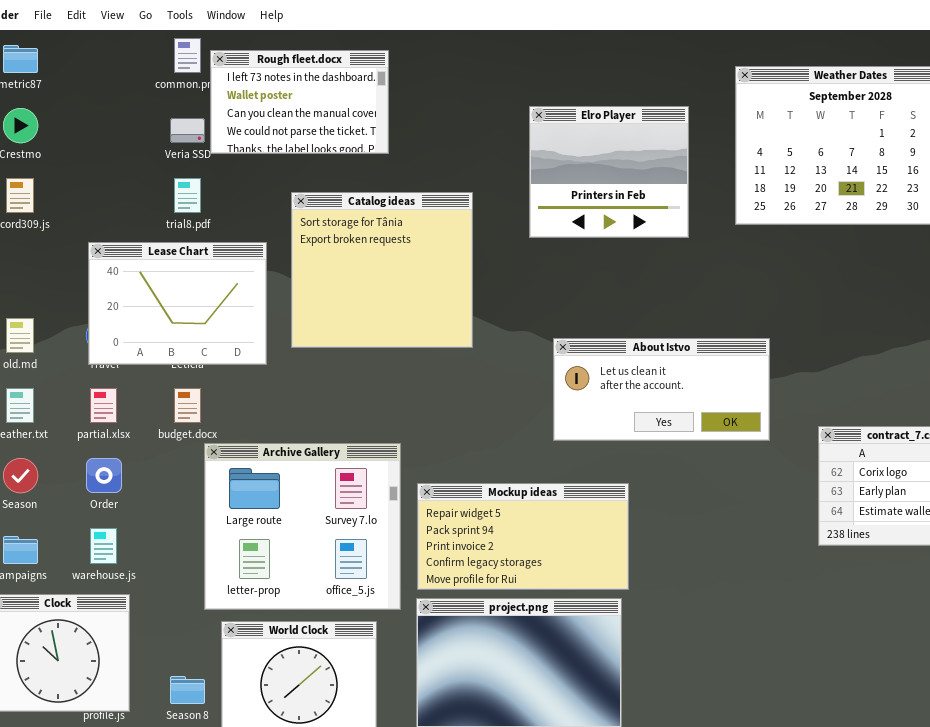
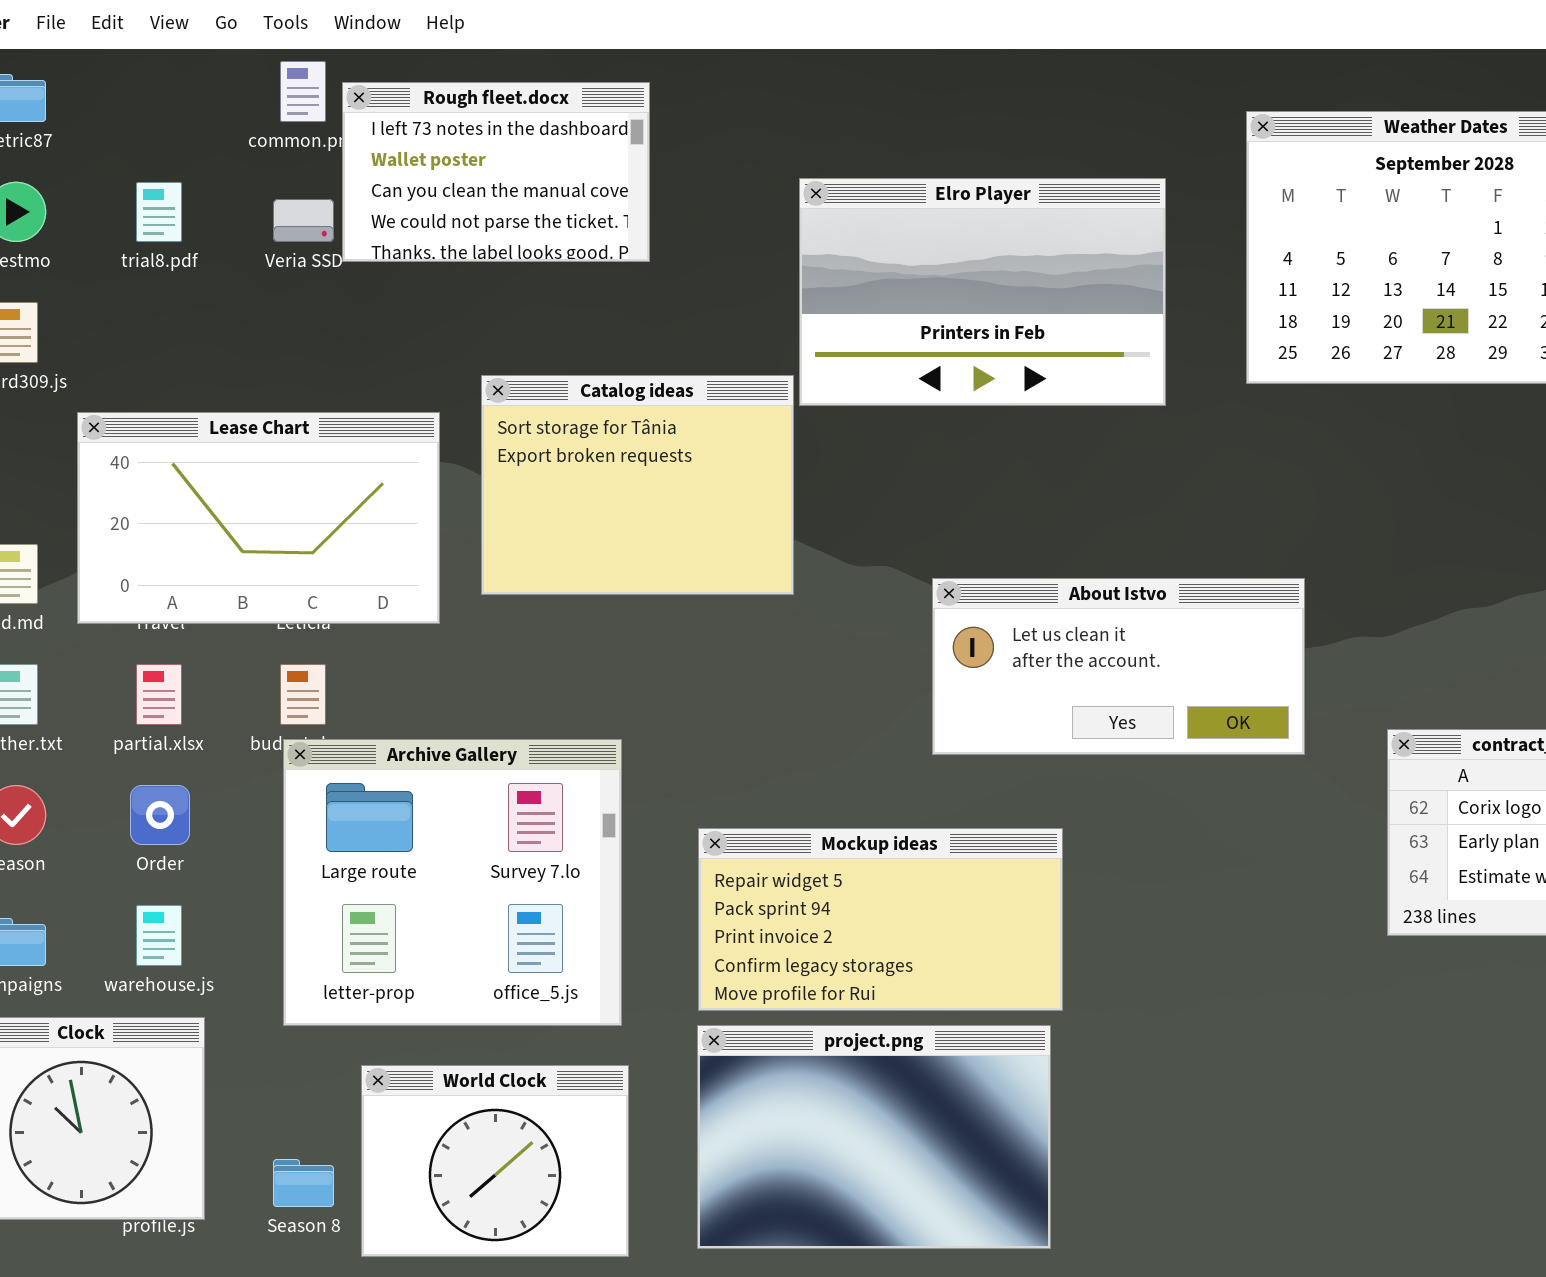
Elro Player: [529,106,689,238] -> [799,178,1166,406], resized
trial8.pdf: [174,178,201,213] -> [136,182,182,242], moved
Catalog ideas: [291,192,473,348] -> [481,375,794,595], resized
Lease Chart: [88,242,267,365] -> [77,412,440,624], resized
Archive Gallery: [204,443,401,610] -> [283,739,622,1026], moved

